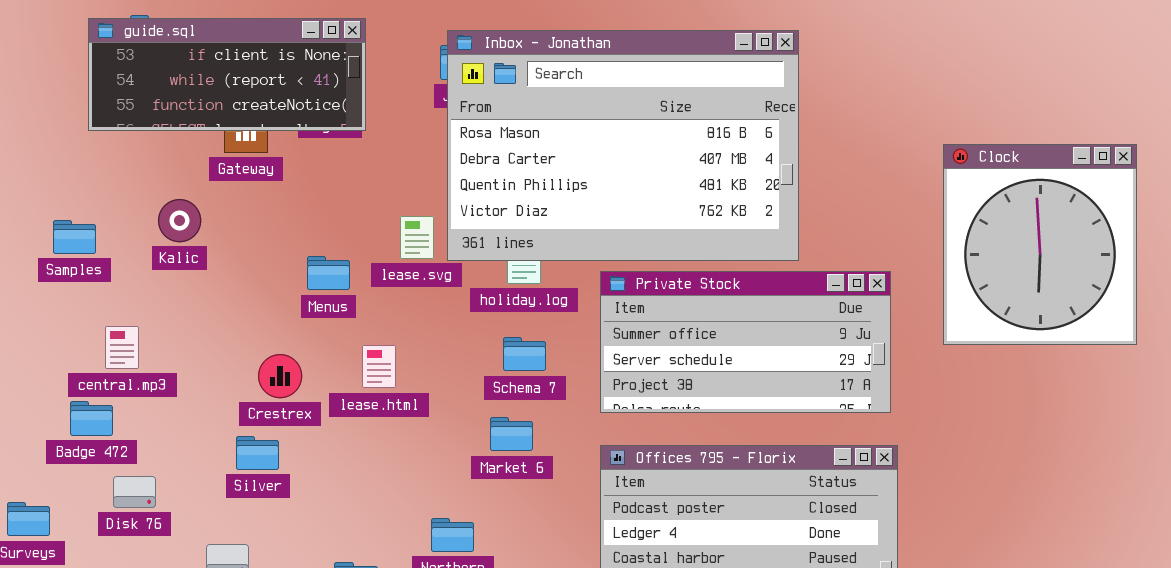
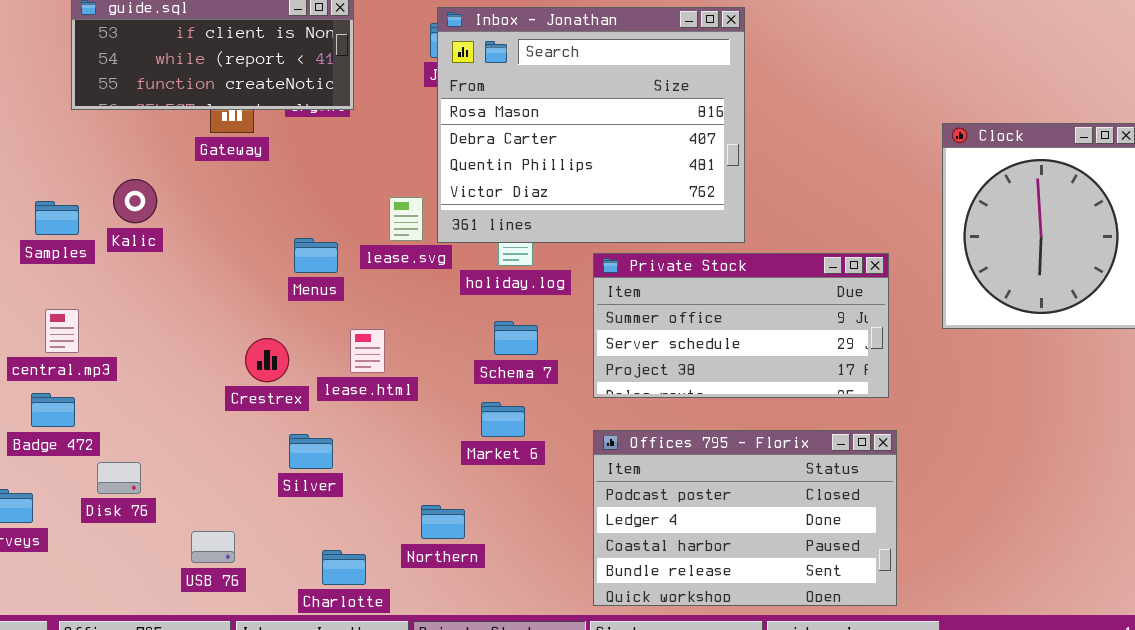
Inbox - Jonathan: [447,30,799,261] -> [437,7,745,243], resized
Kalic: [158,199,201,242] -> [113,179,157,223], moved
central.mp3: [105,326,139,369] -> [45,309,79,353], moved
Badge 472: [70,401,113,436] -> [31,393,75,427], moved
Silver: [236,436,279,470] -> [289,434,333,469], moved

